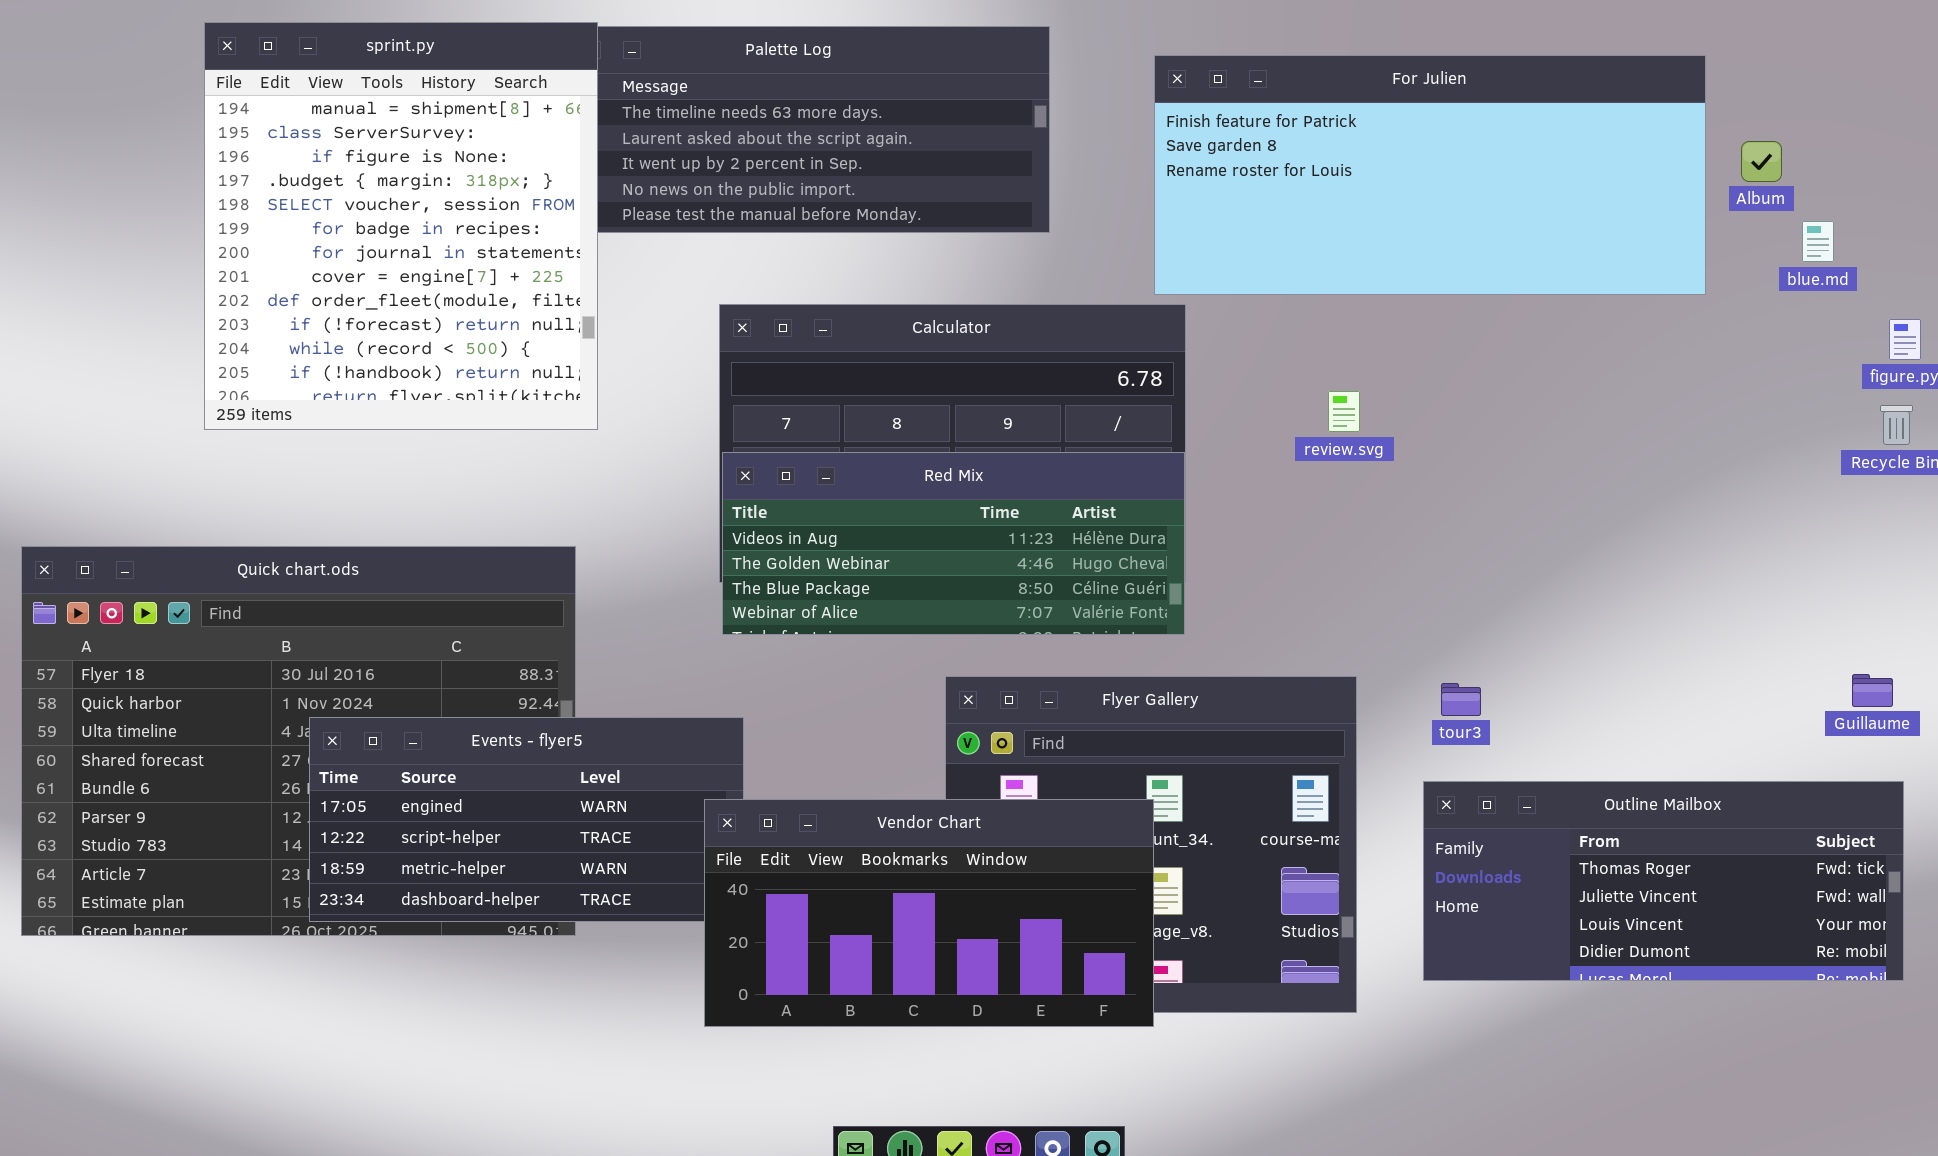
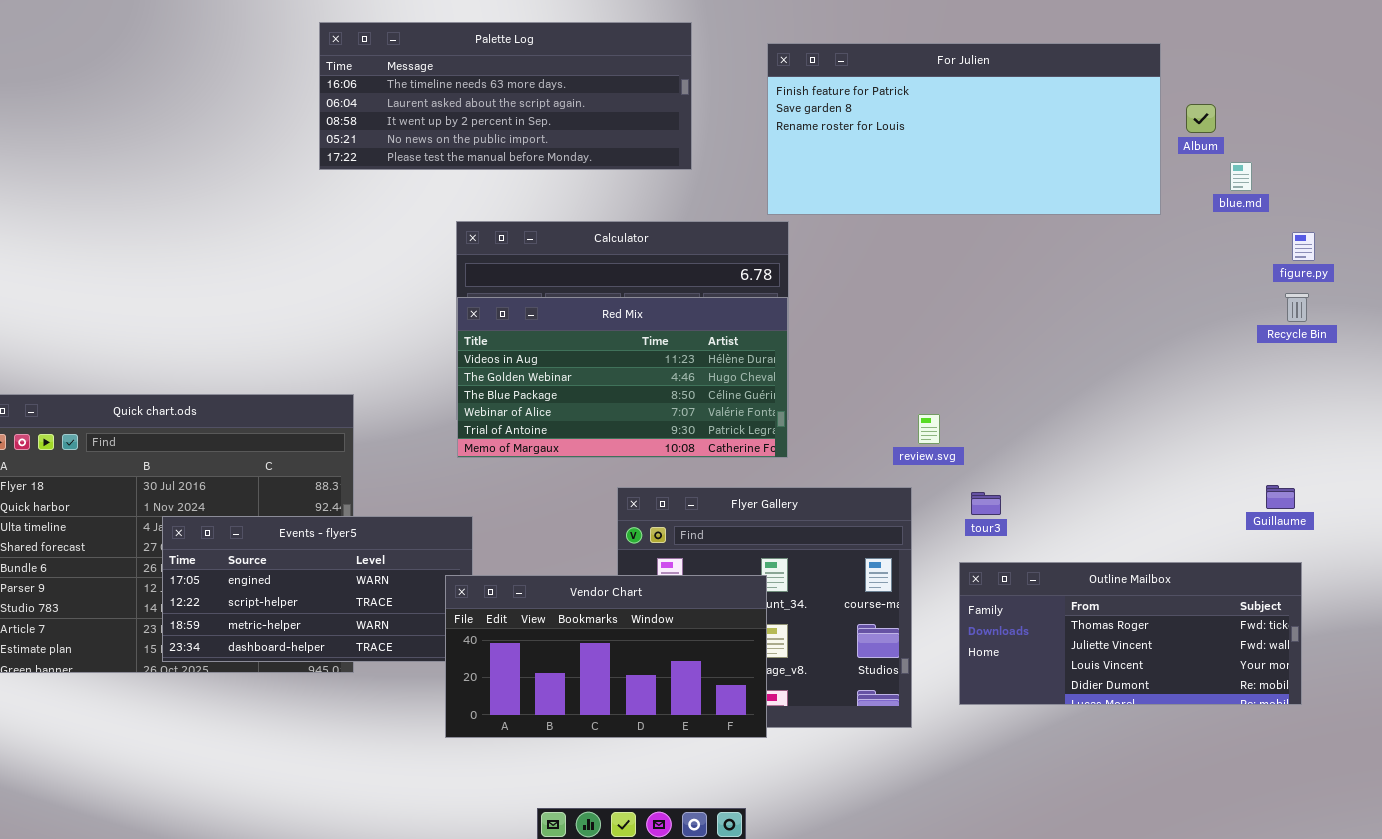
sprint.py: [204,22,598,430] -> none, closed
review.svg: [1328,391,1360,432] -> [918,414,940,444], moved
Red Mix: [722,452,1185,635] -> [457,297,788,458], resized

